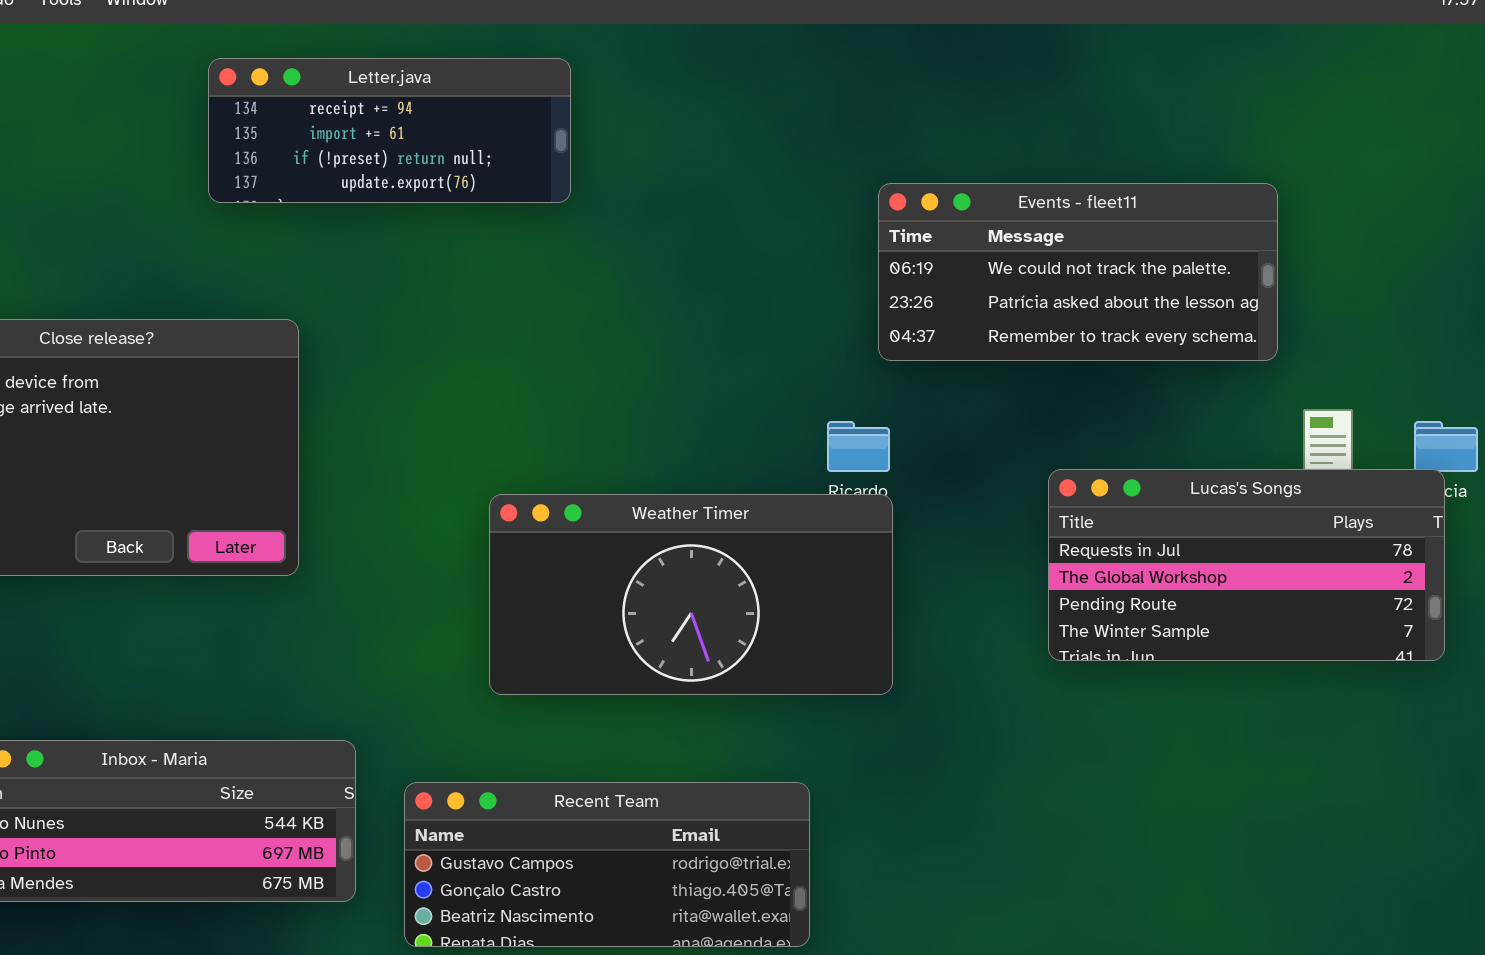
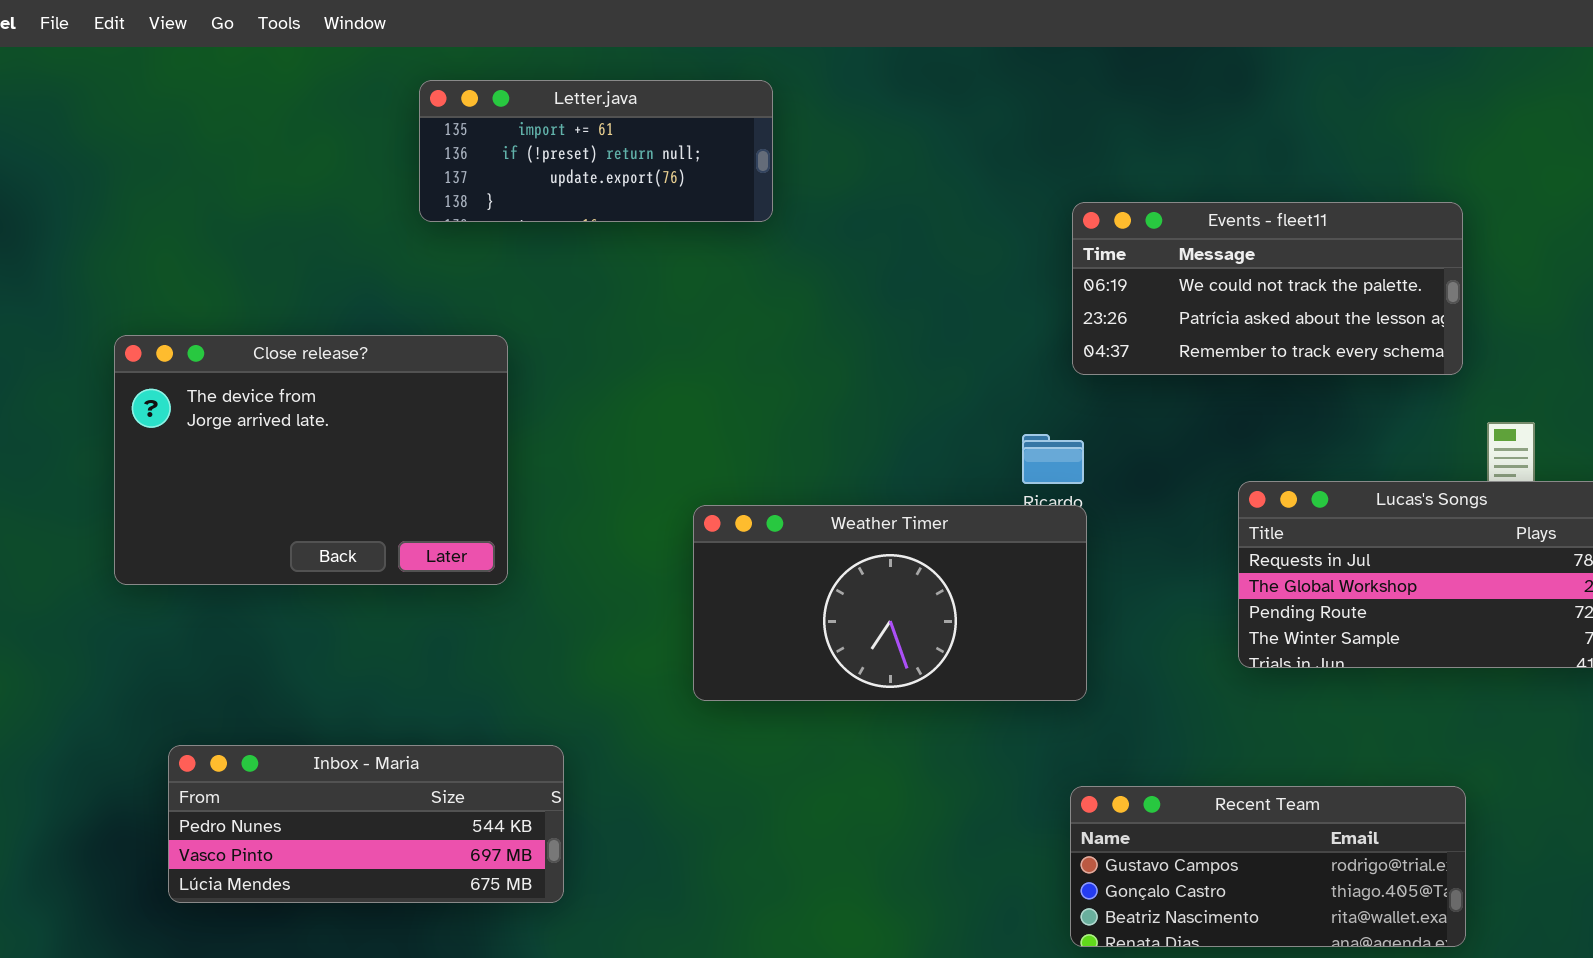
Letter.java: [208,58,571,203] -> [419,80,773,222], scrolled down 1 row
Recent Team: [404,782,810,947] -> [1070,786,1466,947], moved

